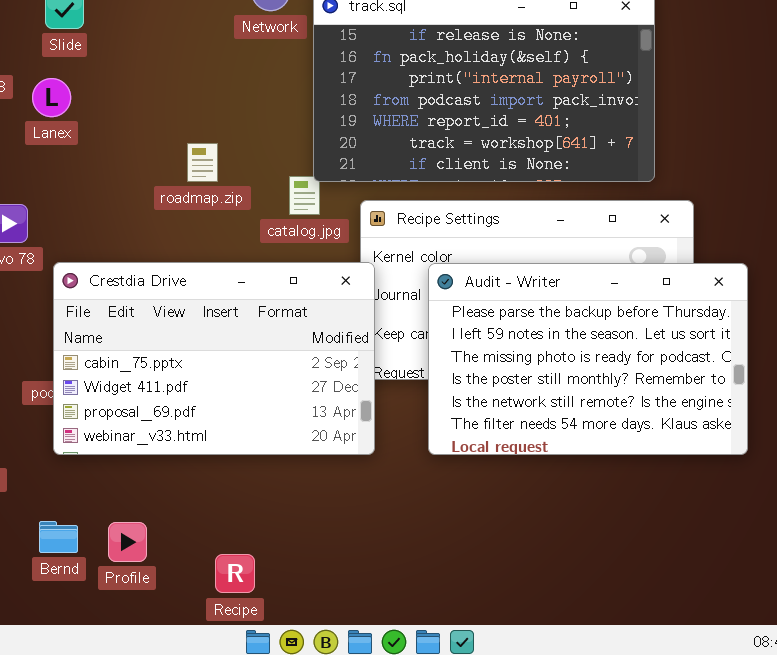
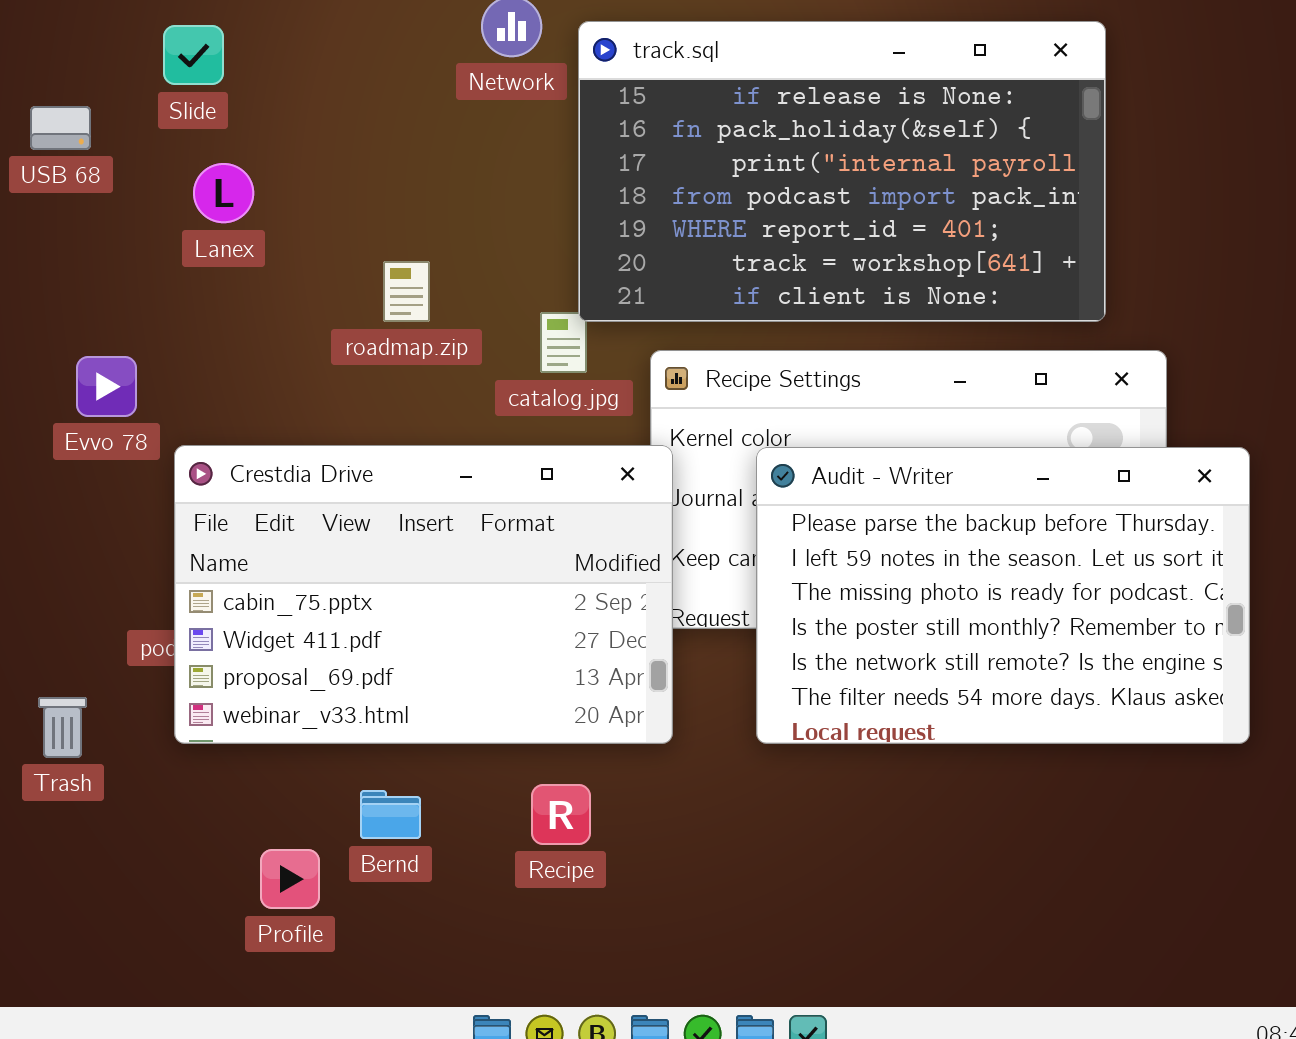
Lanex: [32,78,71,117] -> [193,163,254,223], moved
Bernd: [39,521,78,553] -> [360,790,421,839], moved
Recipe: [215,554,255,593] -> [531,784,591,845], moved

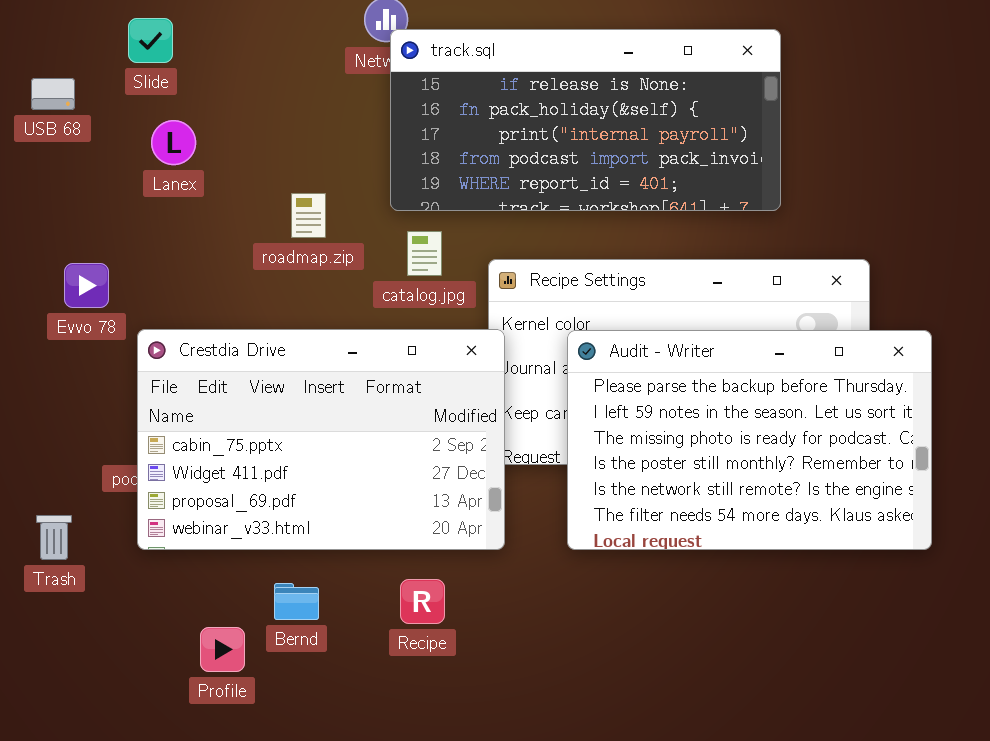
track.sql: [578,21,1106,322] -> [390,29,781,211], moved, resized

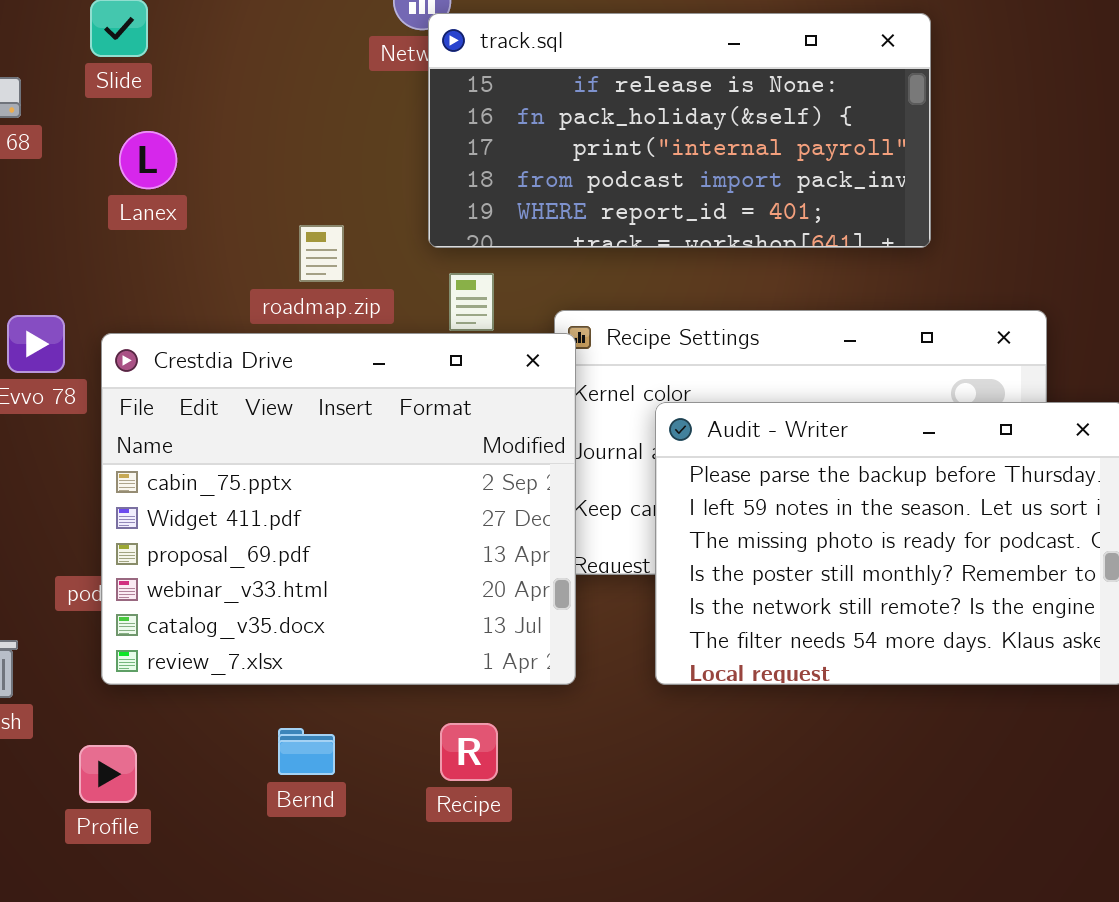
Crestdia Drive: [137,329,505,550] -> [101,333,576,685], resized
Profile: [200,627,245,672] -> [79,745,137,803], moved

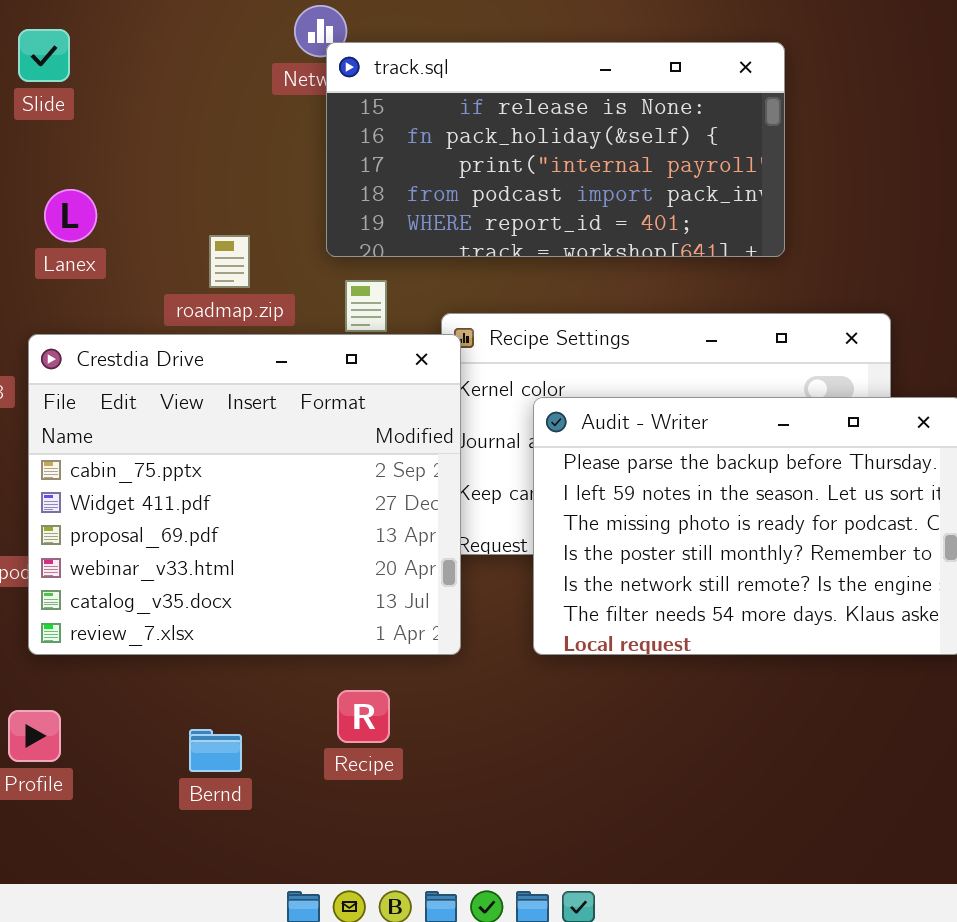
Lanex: [119,131,177,189] -> [44,189,97,242], moved
Bernd: [278,728,335,775] -> [189,729,242,772], moved

